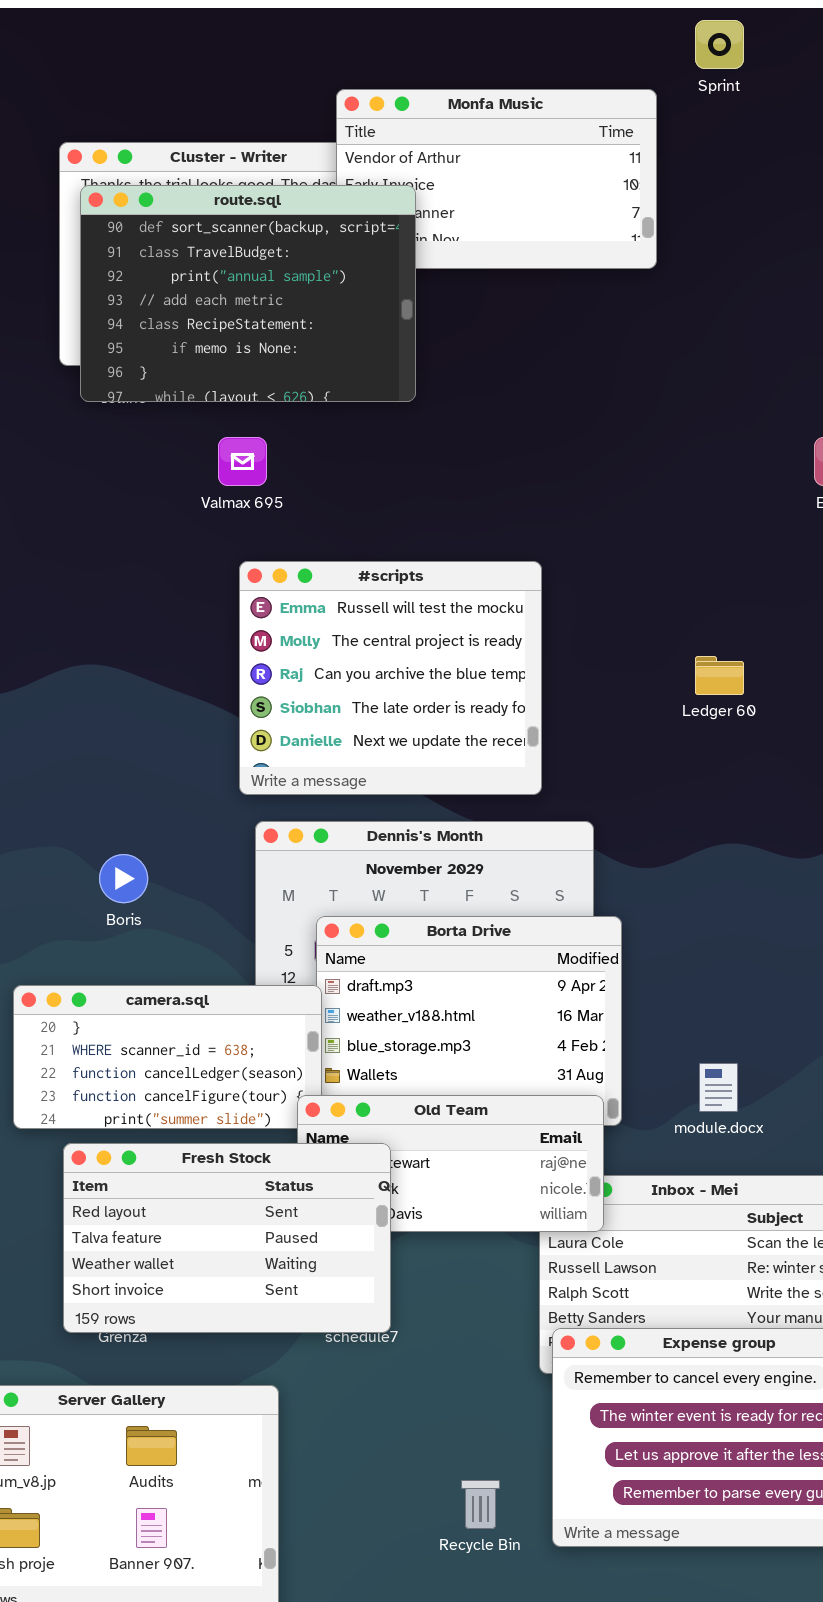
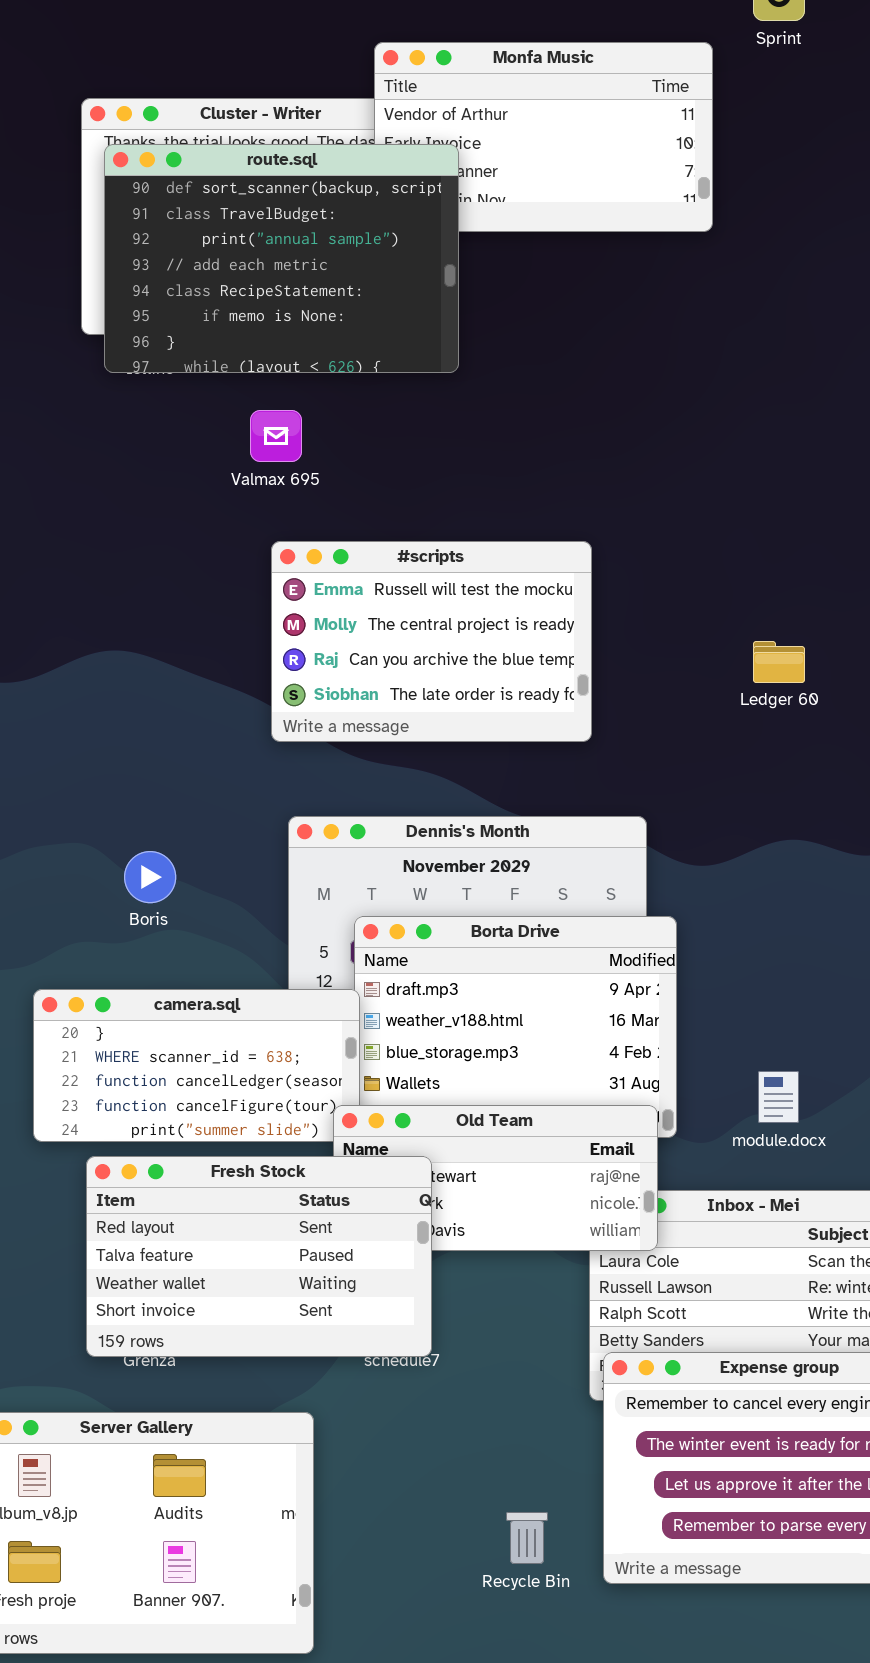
#scripts: [239,561,542,795] -> [271,541,592,742], resized

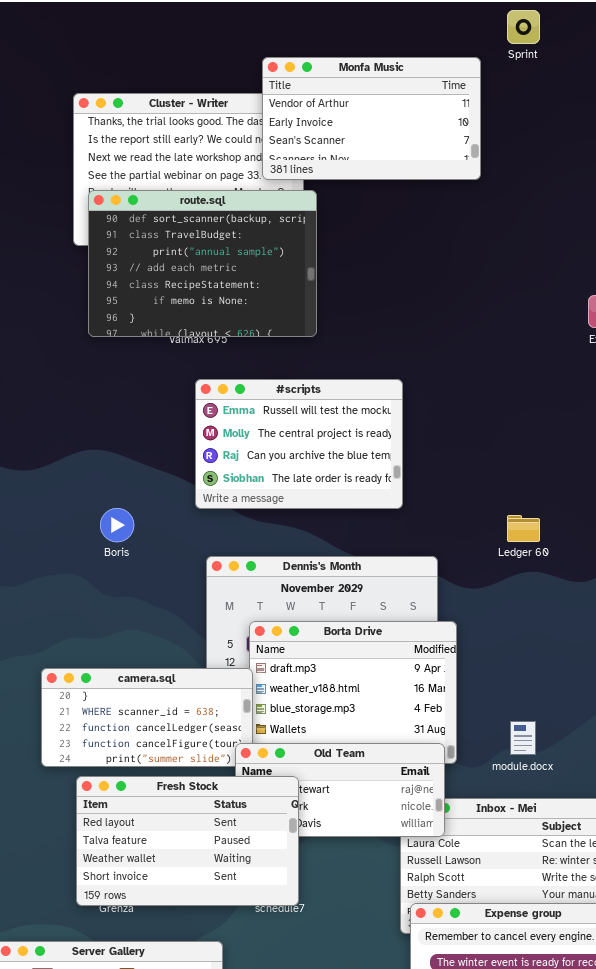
route.sql: [104,144,459,373] -> [88,190,317,337], moved
Ledger 60: [753,641,805,683] -> [507,515,540,542], moved
Boris: [124,851,176,903] -> [100,508,134,542], moved

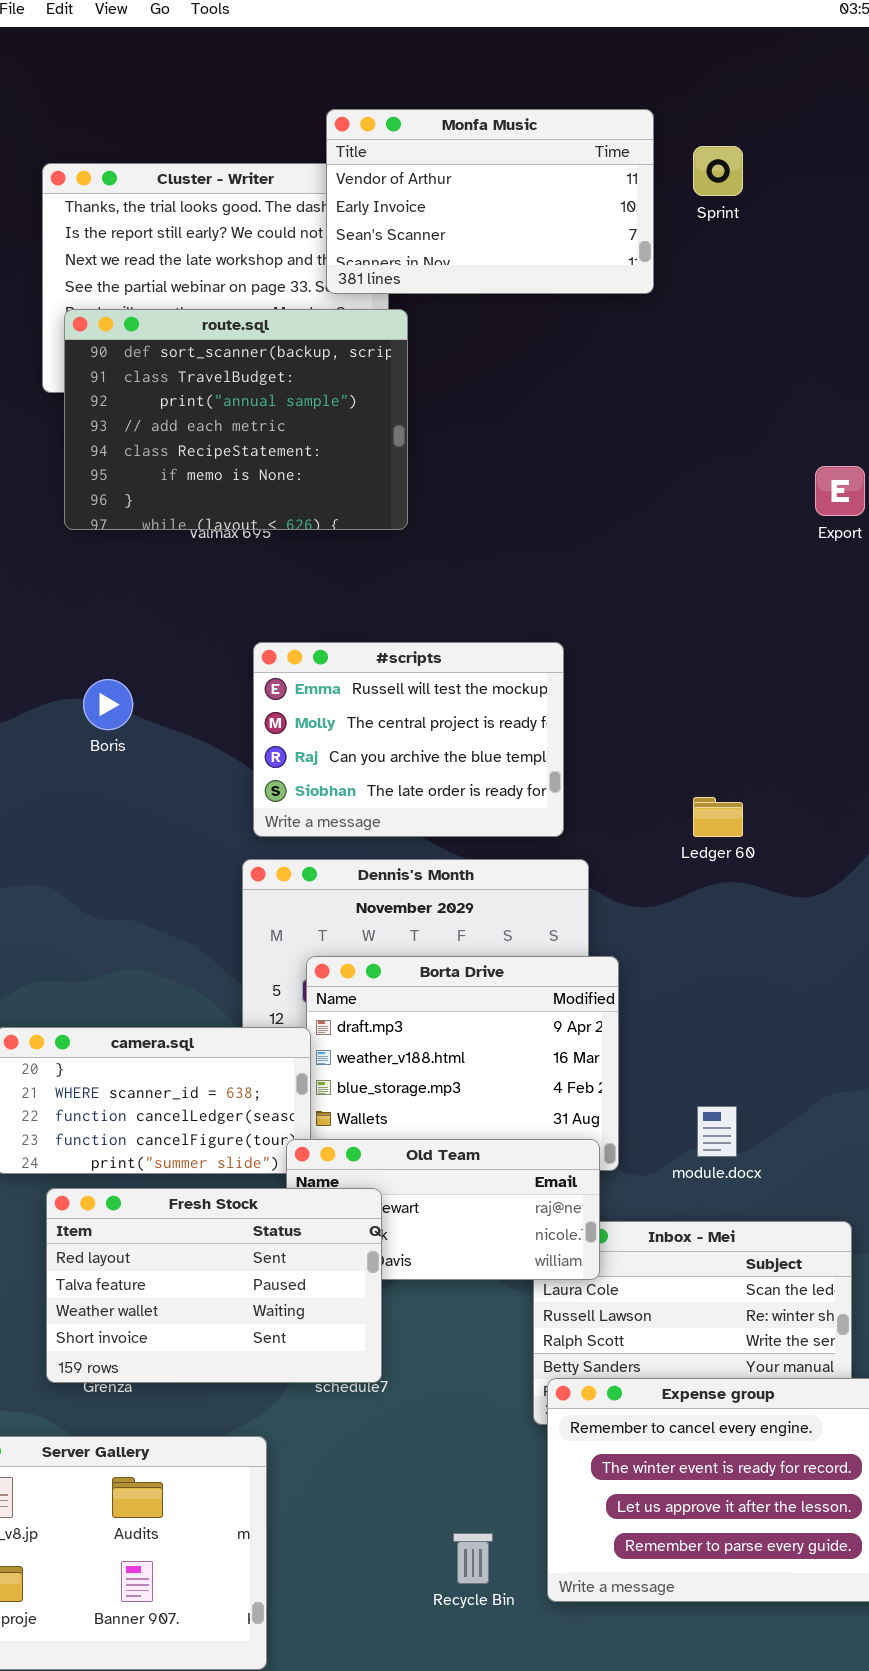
Sprint: [507,10,540,44] -> [693,146,743,196], moved
#scripts: [195,379,403,509] -> [253,642,564,837], moved
Boris: [100,508,134,542] -> [83,679,133,730], moved

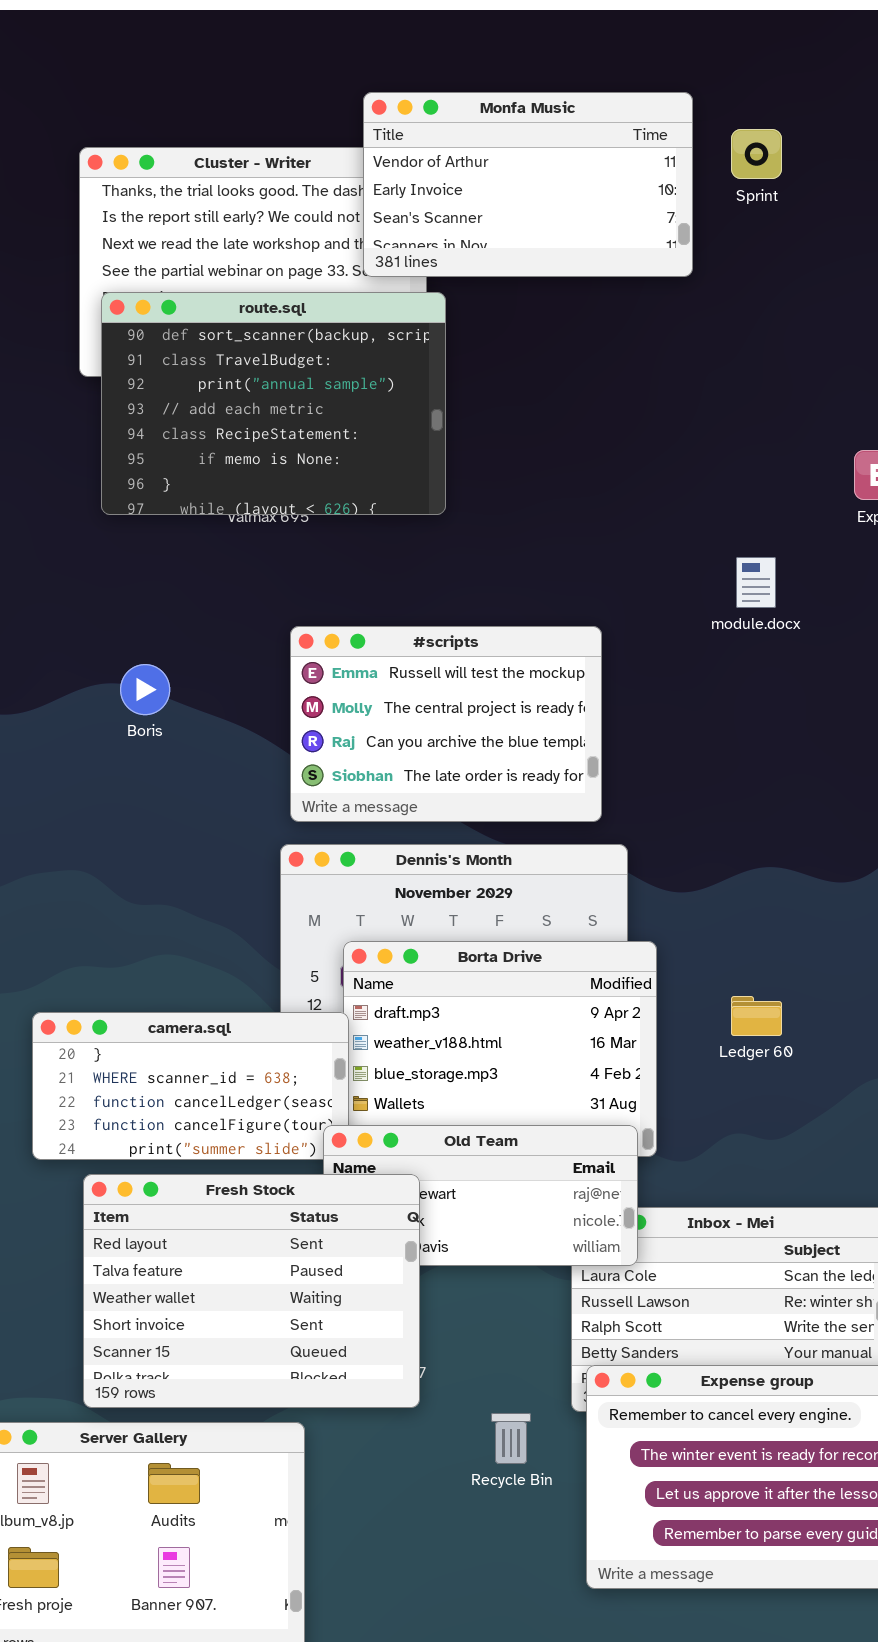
Ledger 60: [693,797,743,837] -> [731,996,782,1036], moved
module.docx: [697,1106,737,1157] -> [736,557,776,608], moved
Fresh Stock: [46,1188,382,1383] -> [83,1174,420,1408], resized
Recycle Bin: [453,1533,493,1584] -> [491,1413,531,1464], moved

